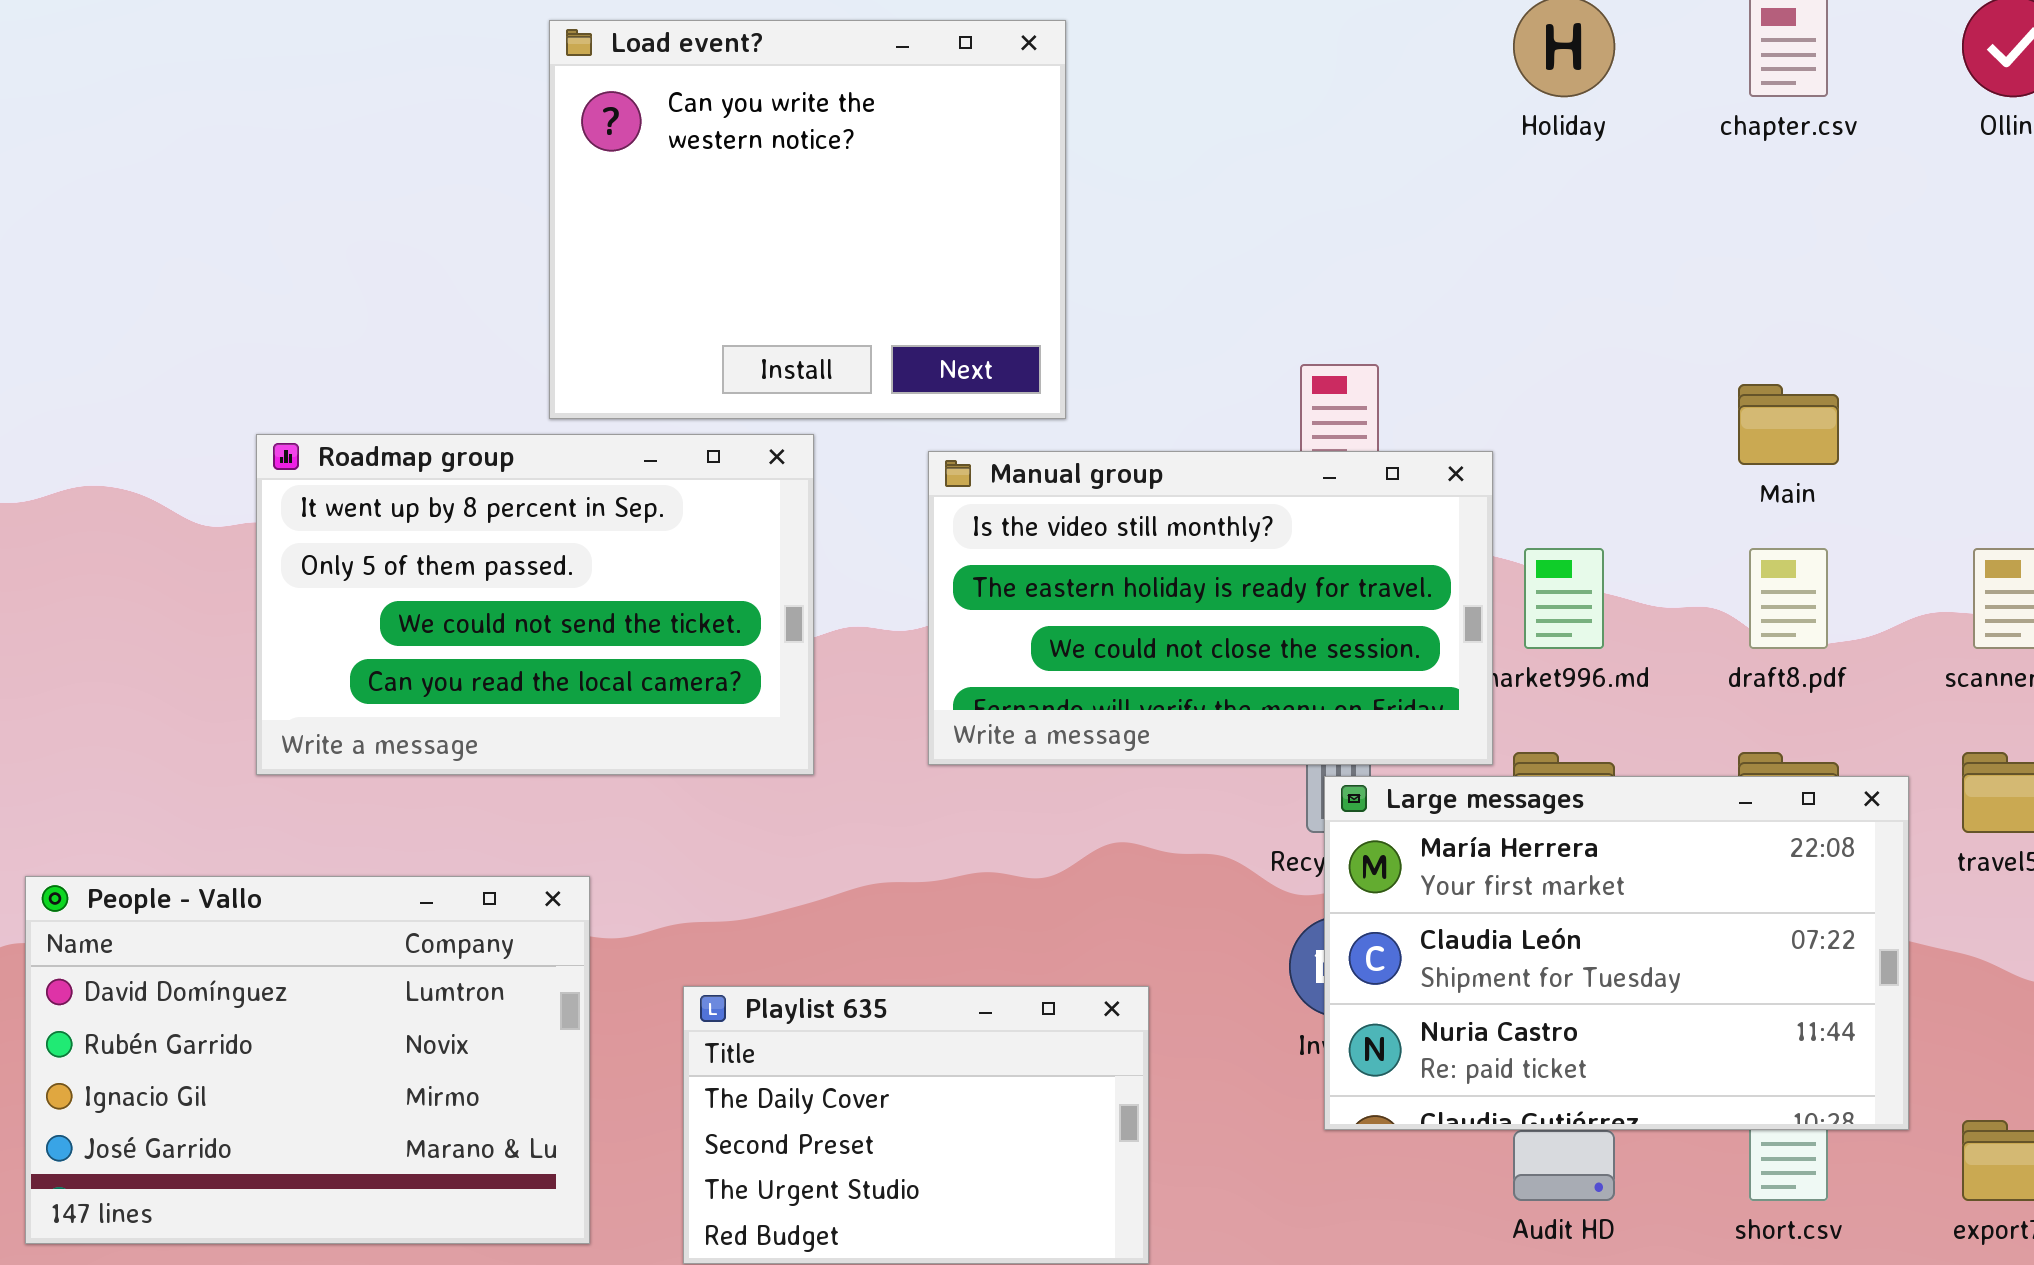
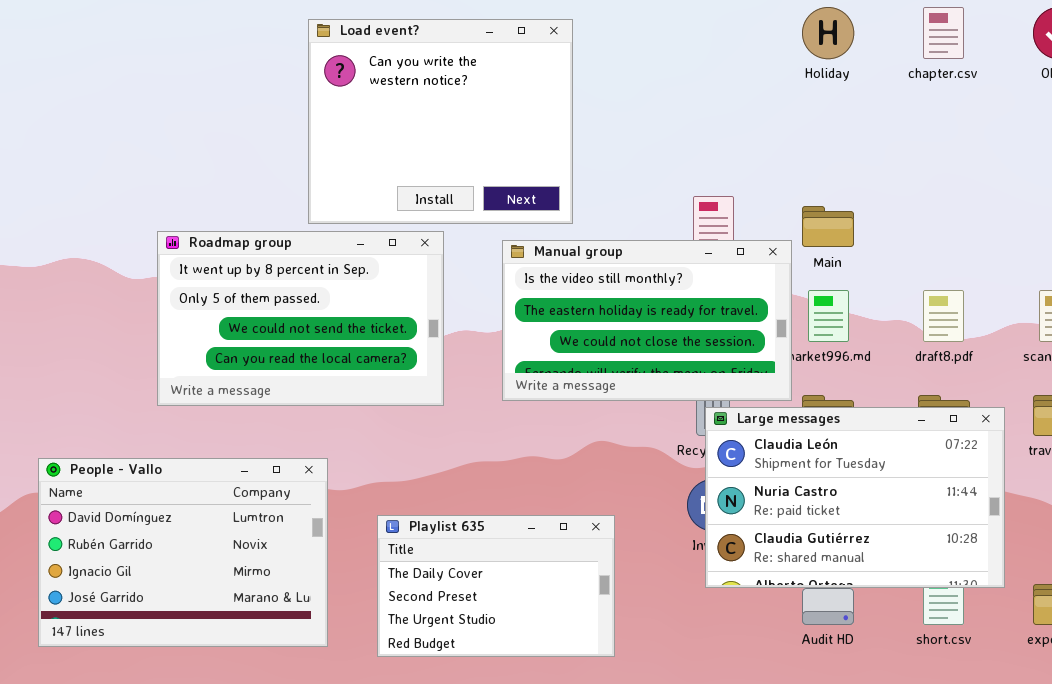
Main: [1738,384,1839,465] -> [802,206,854,247], moved
Large messages: [1324,776,1909,1130] -> [705,407,1005,588], scrolled down 1 row

